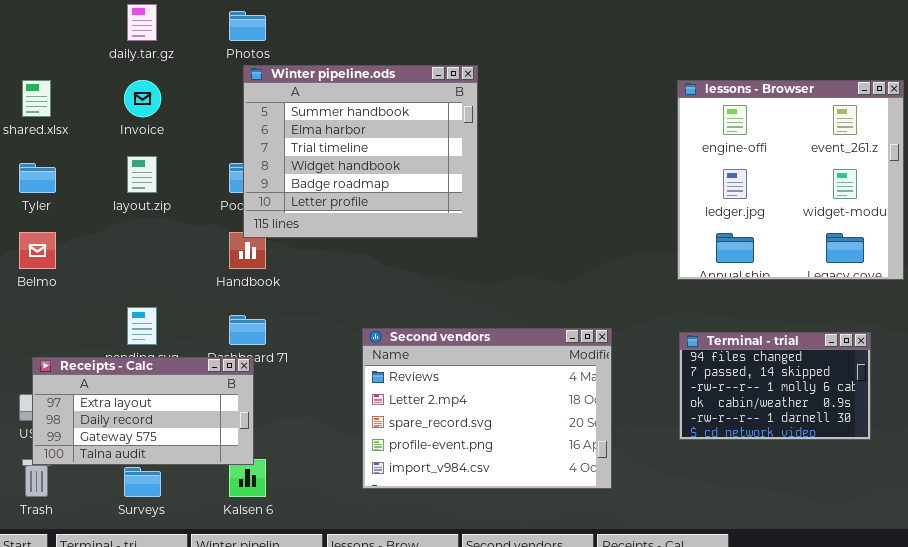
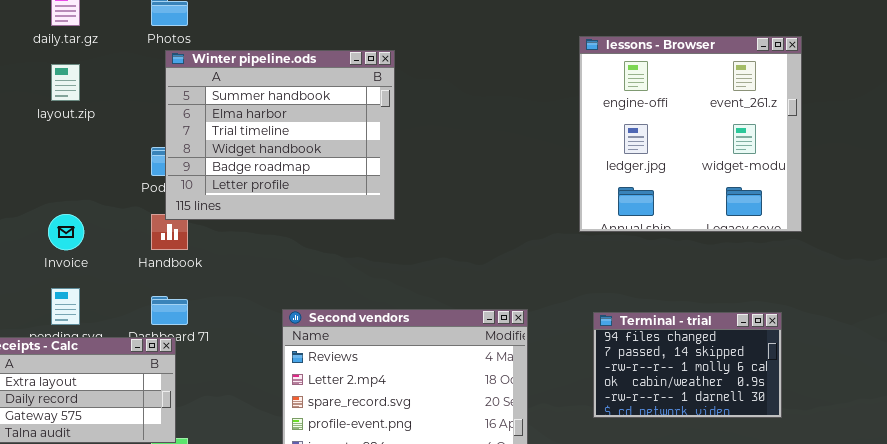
Invoice: [124,80,161,117] -> [48,214,84,250], moved
lessons - Browser: [677,80,904,280] -> [579,36,802,232], moved
layout.zip: [127,156,157,193] -> [51,64,80,101], moved

